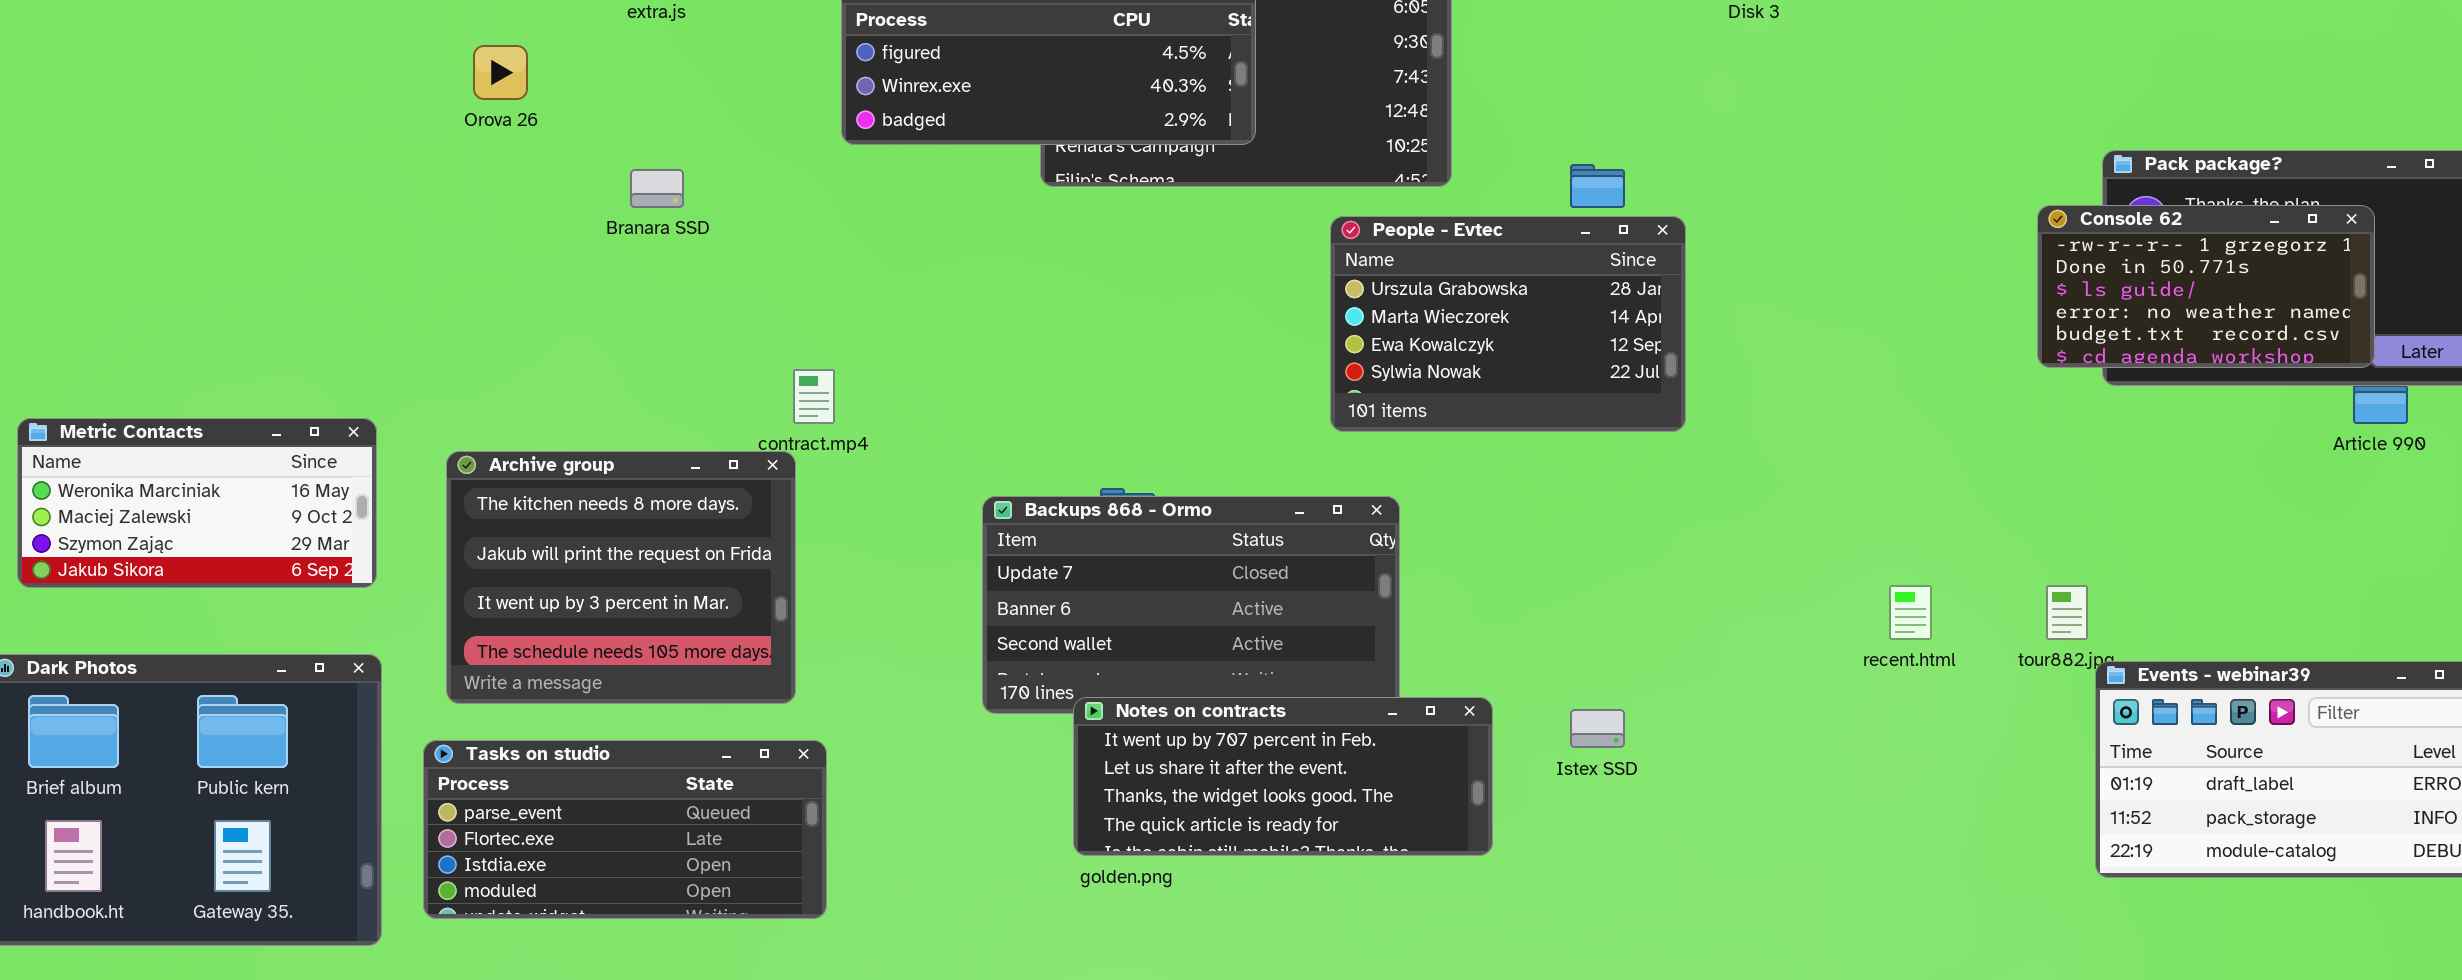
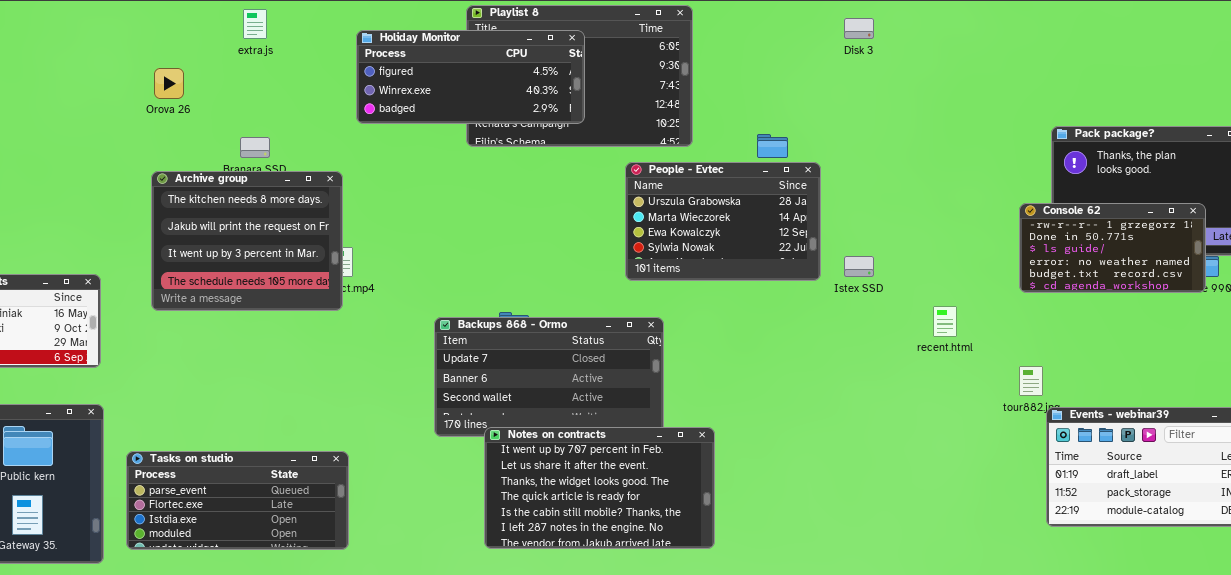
Console 62: [2037,205,2375,368] -> [1019,203,1206,293], moved
Archive group: [446,451,796,704] -> [151,171,343,311], moved
recent.html: [1889,585,1932,640] -> [933,306,957,337], moved
Notes on contracts: [1073,697,1493,856] -> [484,427,715,549], resized
Istex SSD: [1570,709,1625,748] -> [844,256,874,277], moved

